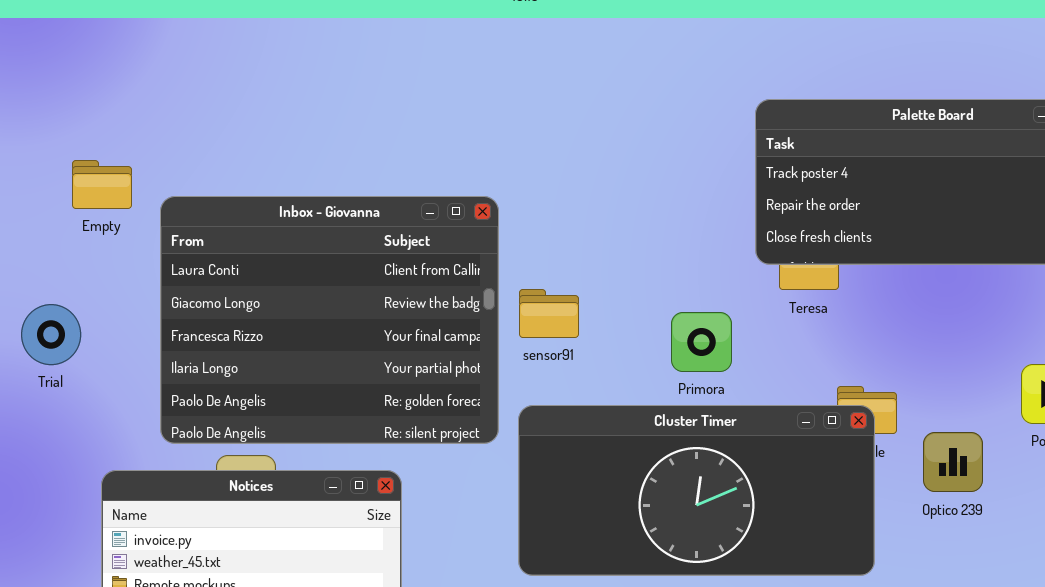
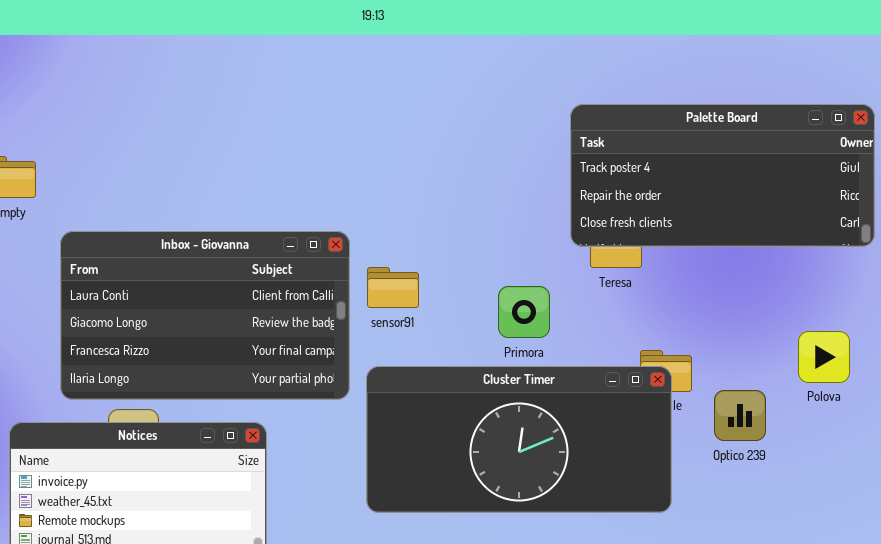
Inbox - Giovanna: [160,196,499,444] -> [60,231,350,400], resized

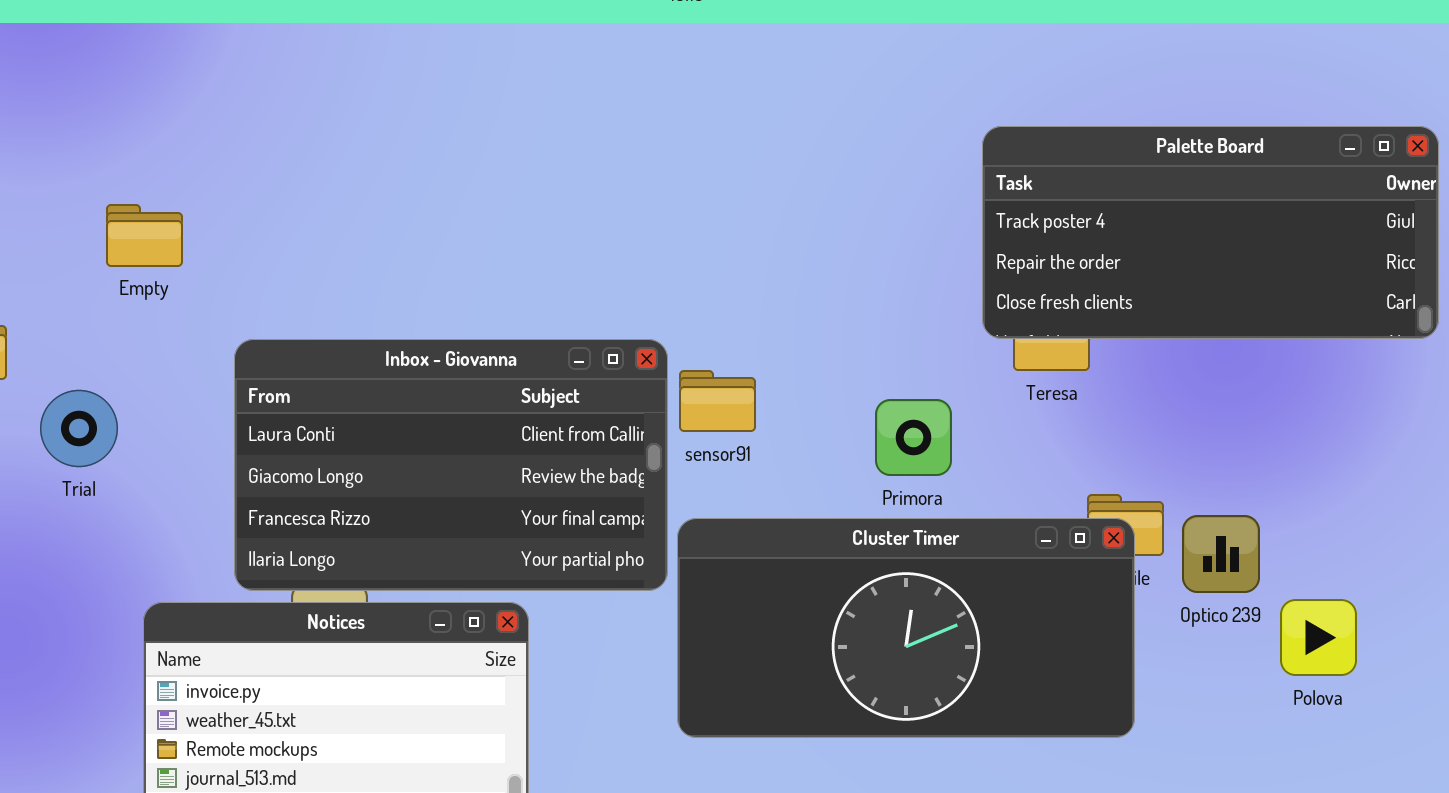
Inbox - Giovanna: [60,231,350,400] -> [234,339,668,591], moved
Polova: [798,331,850,383] -> [1280,599,1357,676], moved
Optico 239: [714,390,766,441] -> [1182,515,1260,593], moved

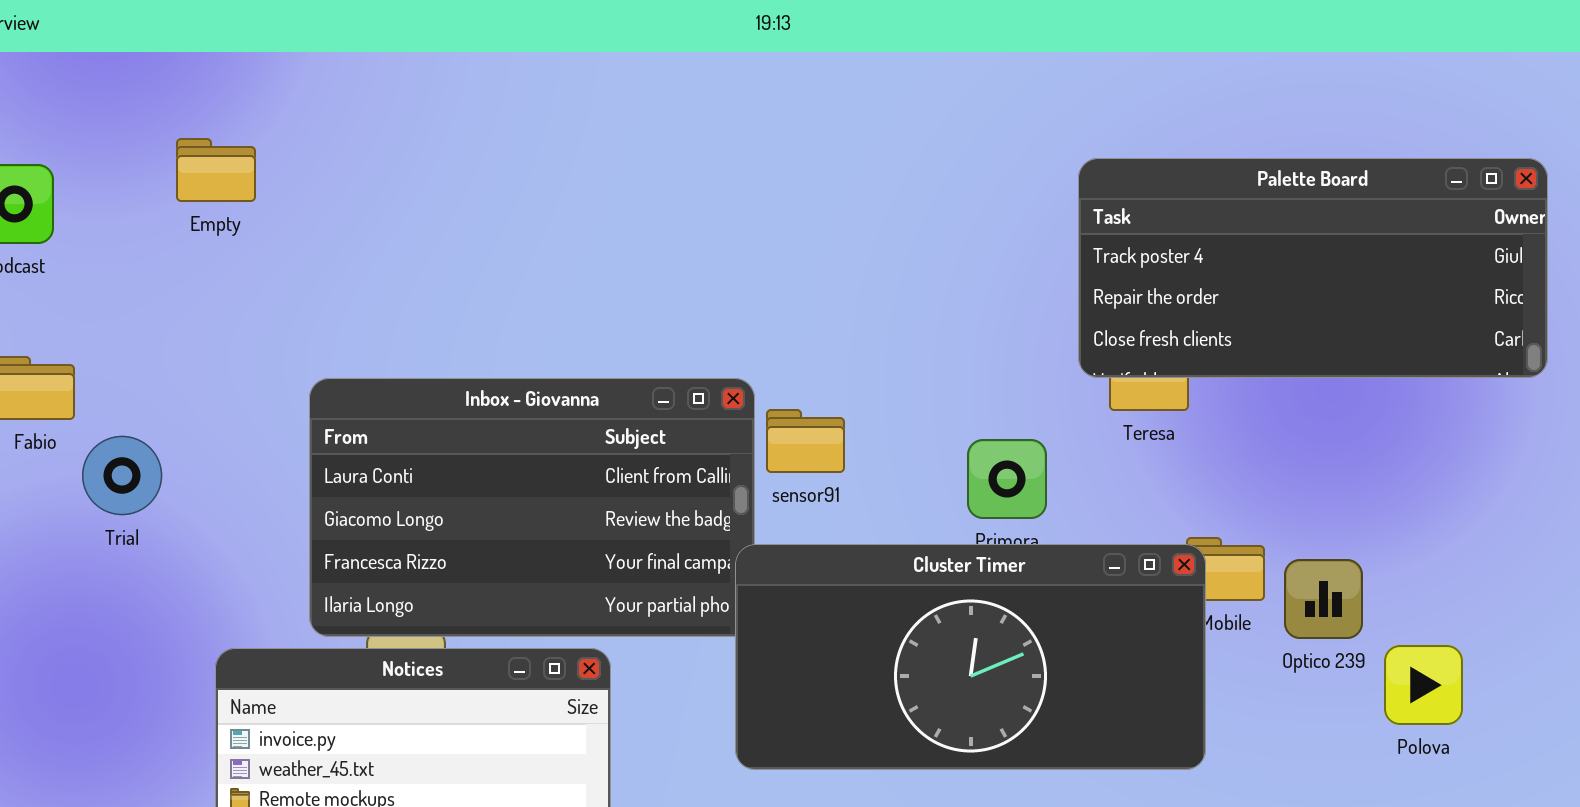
Empty: [106,204,183,267] -> [176,138,256,202], moved
Trial: [40,390,118,467] -> [82,436,162,515], moved
Cluster Timer: [677,518,1135,738] -> [735,544,1206,770], moved

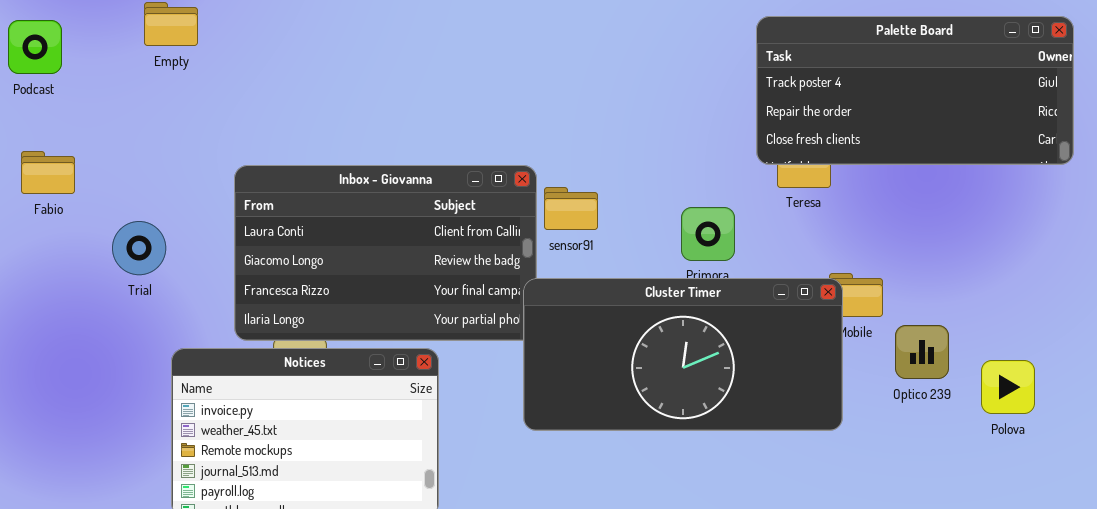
Trial: [82,436,162,515] -> [112,221,166,275], moved
Optico 239: [1284,559,1363,639] -> [895,325,949,379], moved
Polova: [1384,645,1463,725] -> [981,360,1035,414], moved

